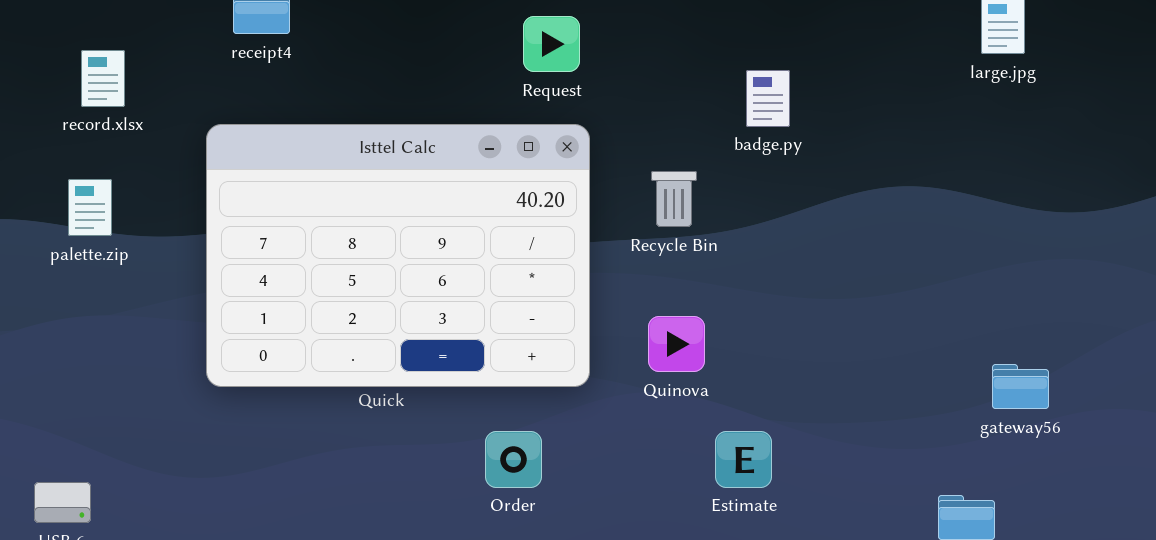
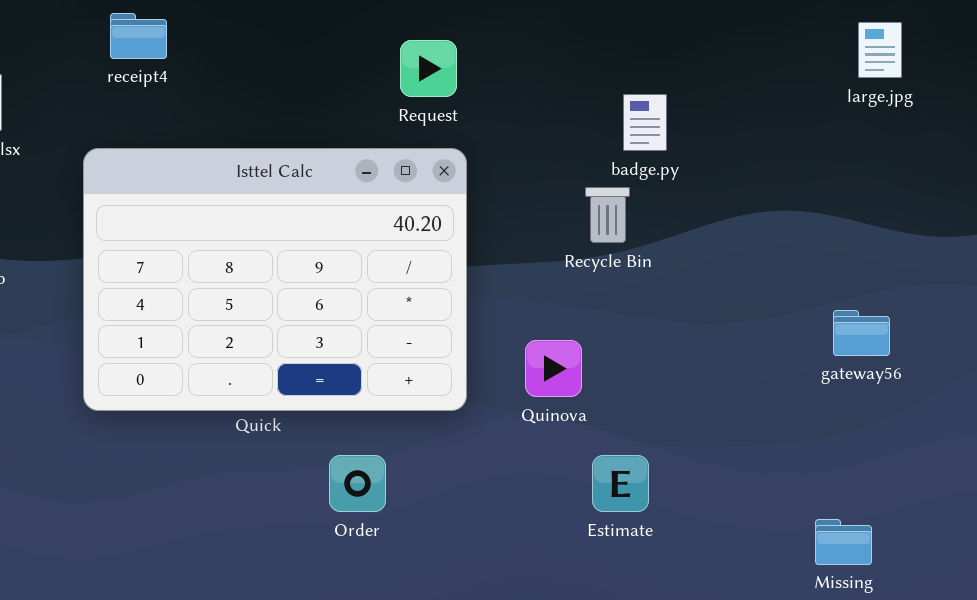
Recycle Bin: [651,171,697,227] -> [585,187,630,243], moved
gateway56: [992,364,1049,409] -> [833,310,890,356], moved
Order: [485,431,542,488] -> [329,455,386,512], moved

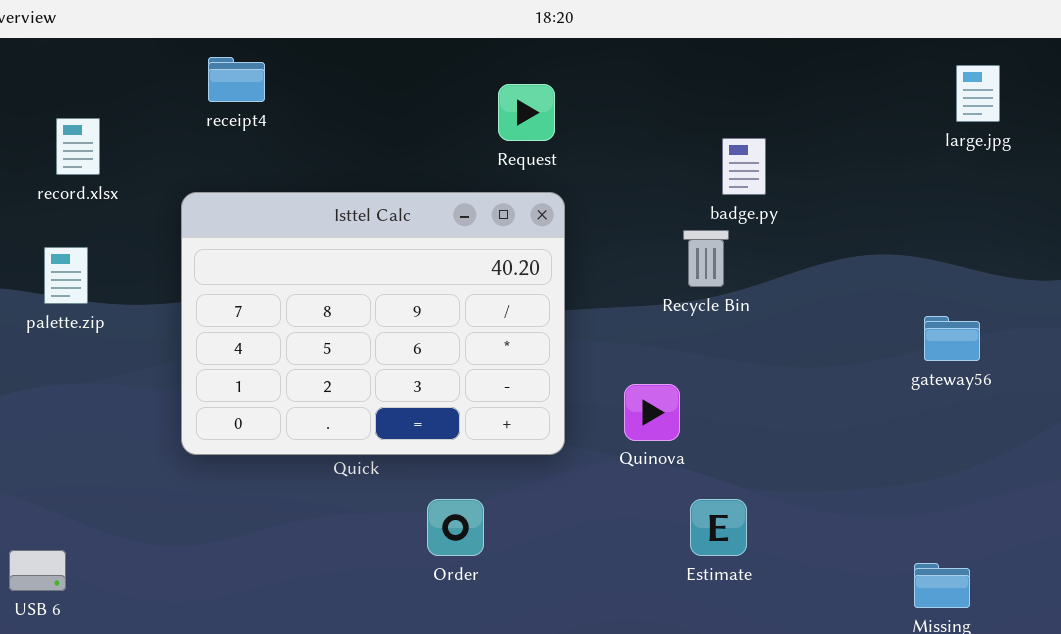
gateway56: [833,310,890,356] -> [924,316,980,361], moved

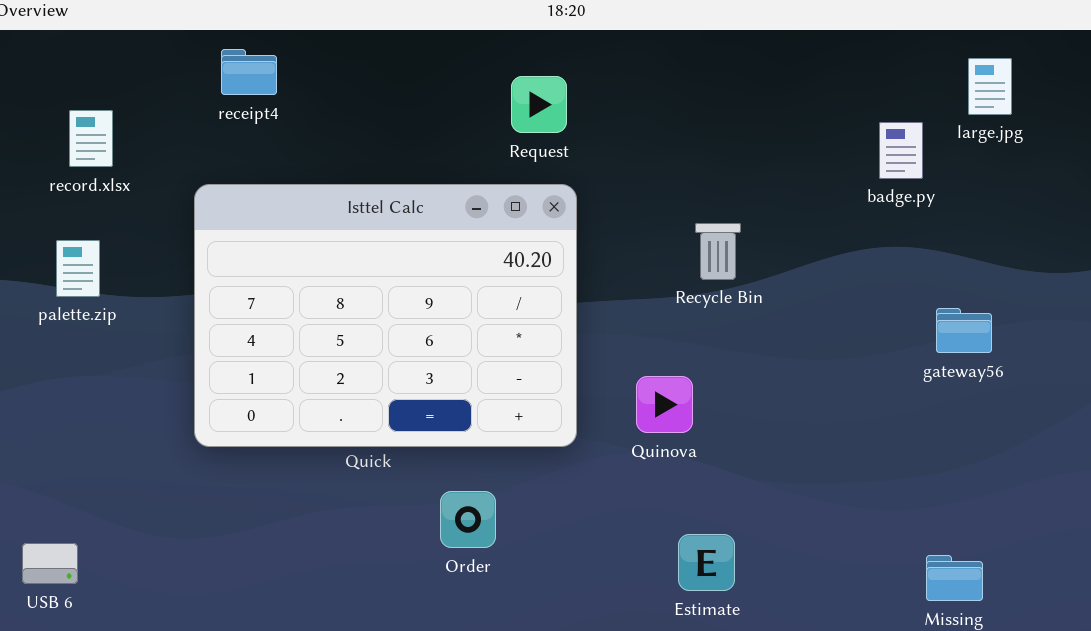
badge.py: [722,138,766,195] -> [879,122,923,179], moved
Estimate: [690,499,747,556] -> [678,534,735,591], moved

